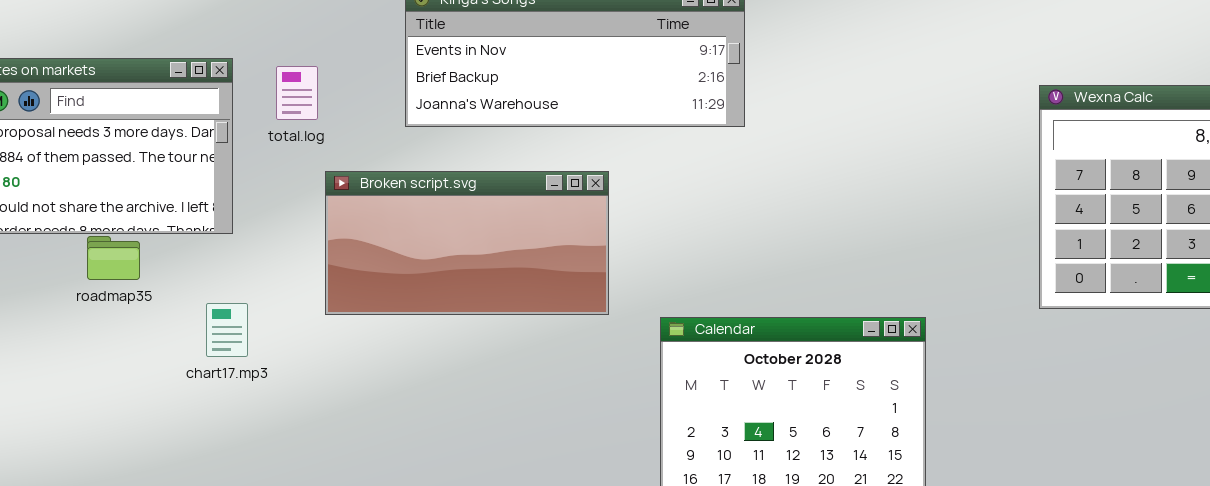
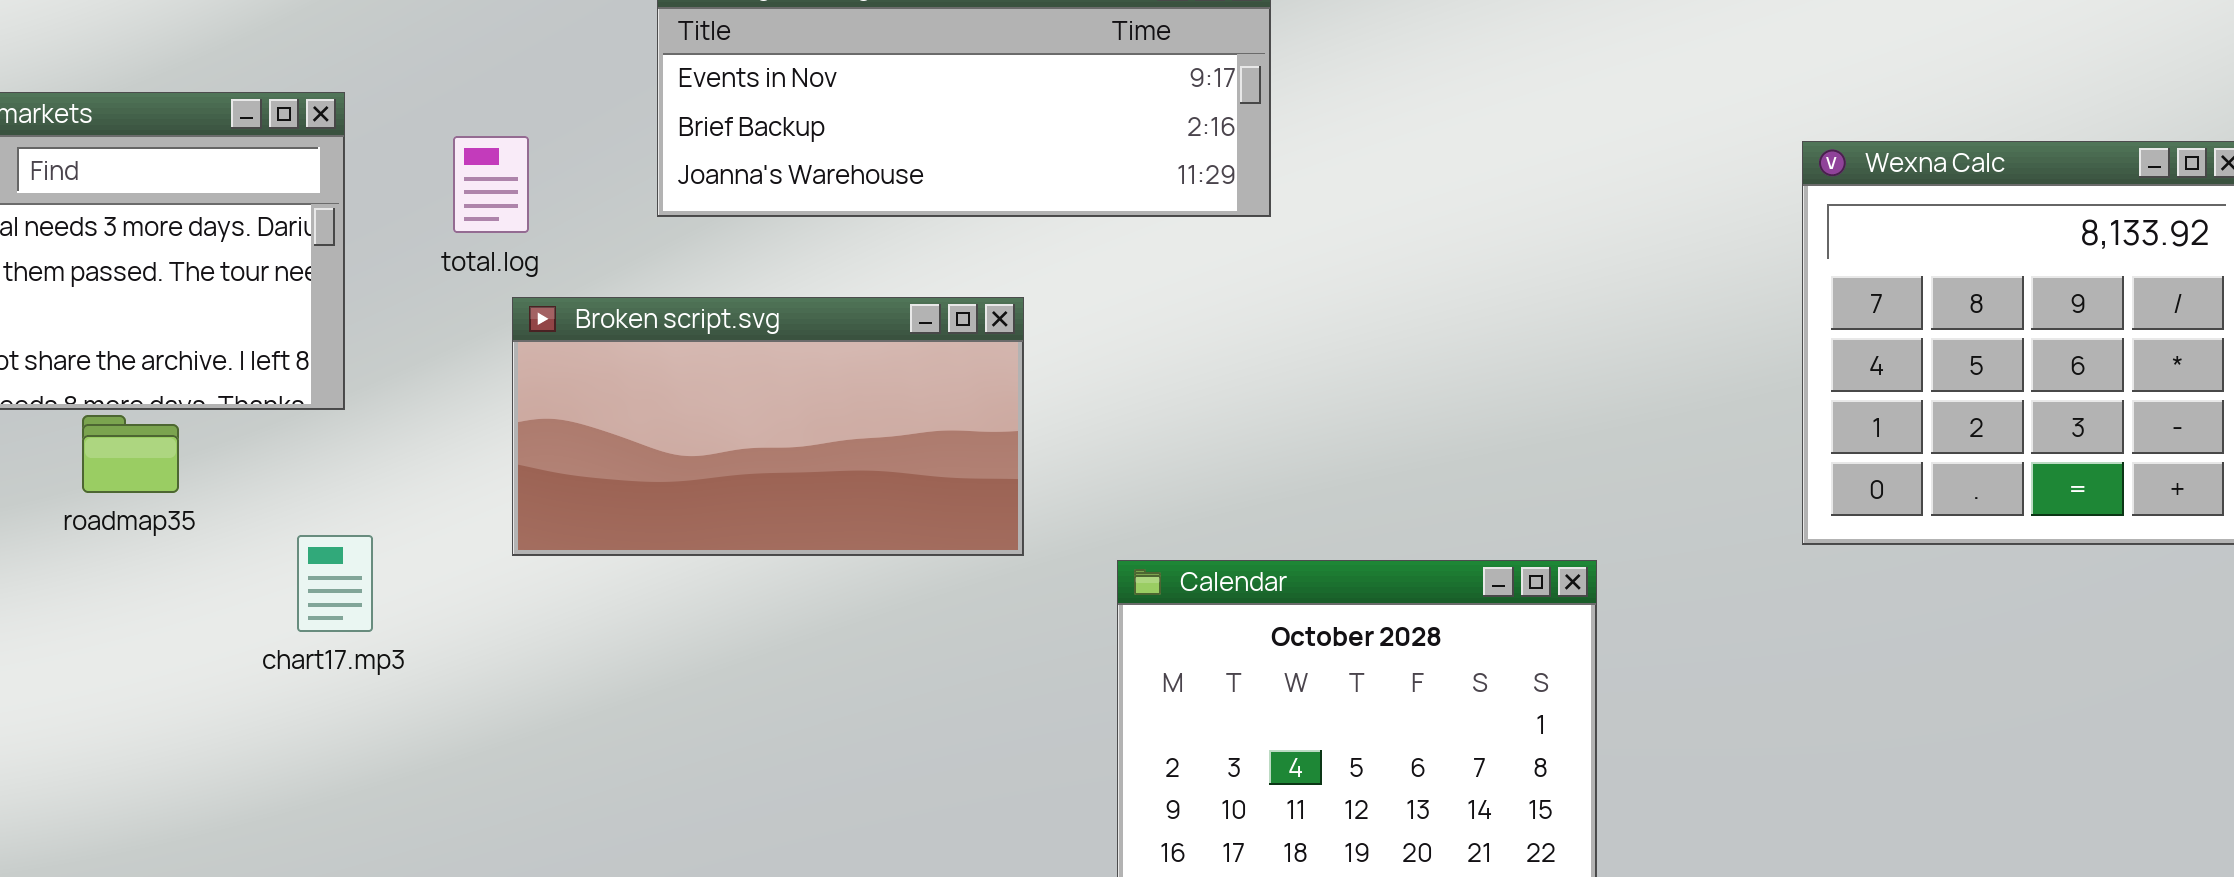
total.log: [276,66,318,120] -> [453,136,529,233], moved

